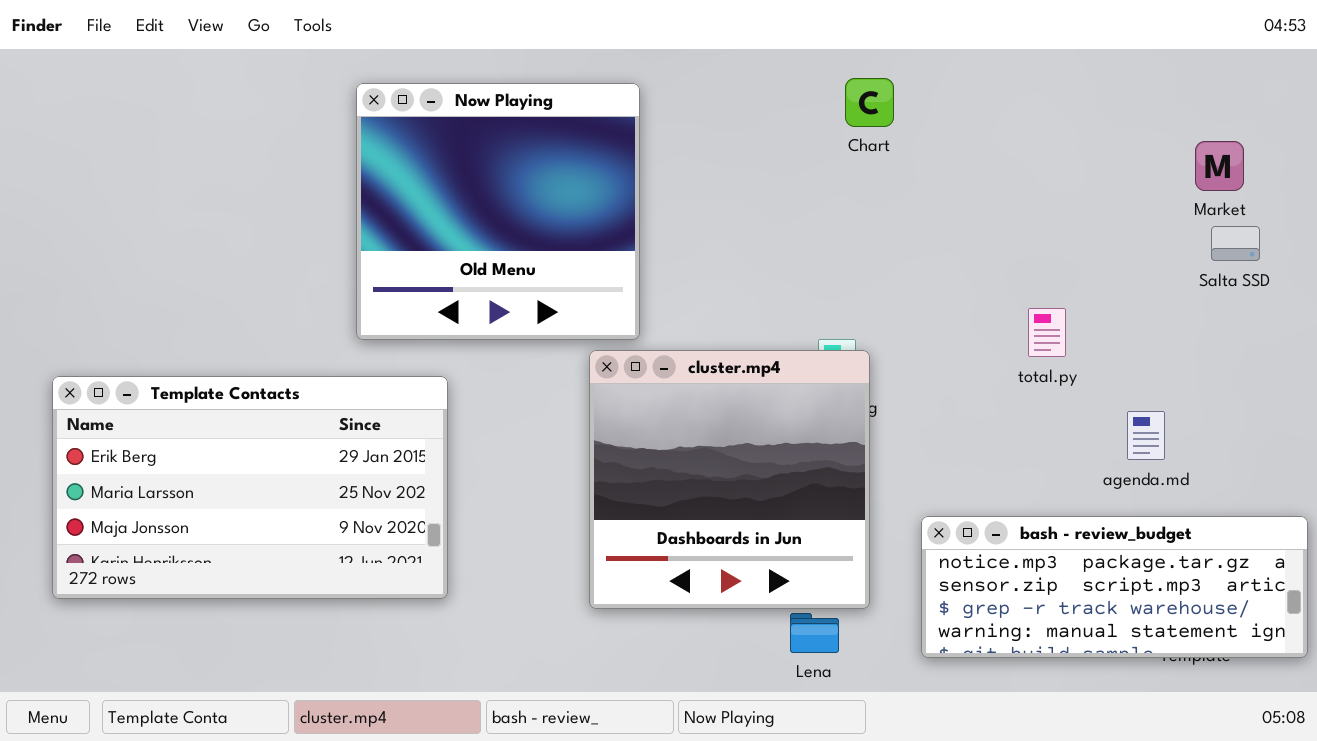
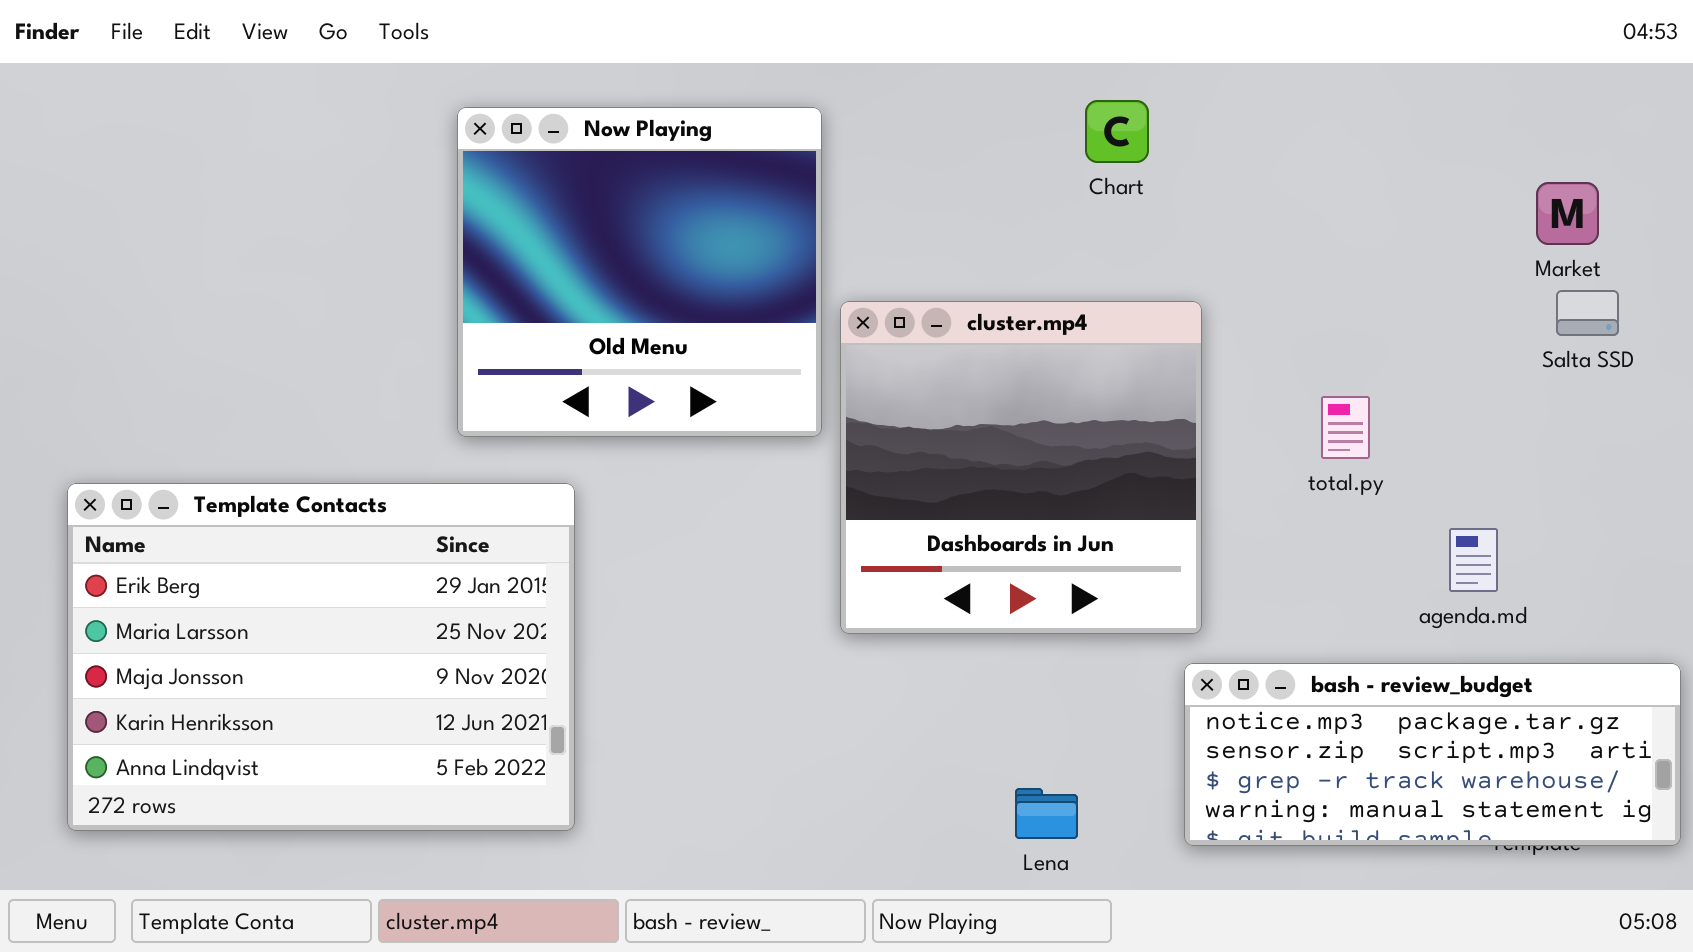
cluster.mp4: [589,350,870,609] -> [840,301,1202,634], moved
Template Contacts: [52,376,448,599] -> [67,483,575,831], resized

